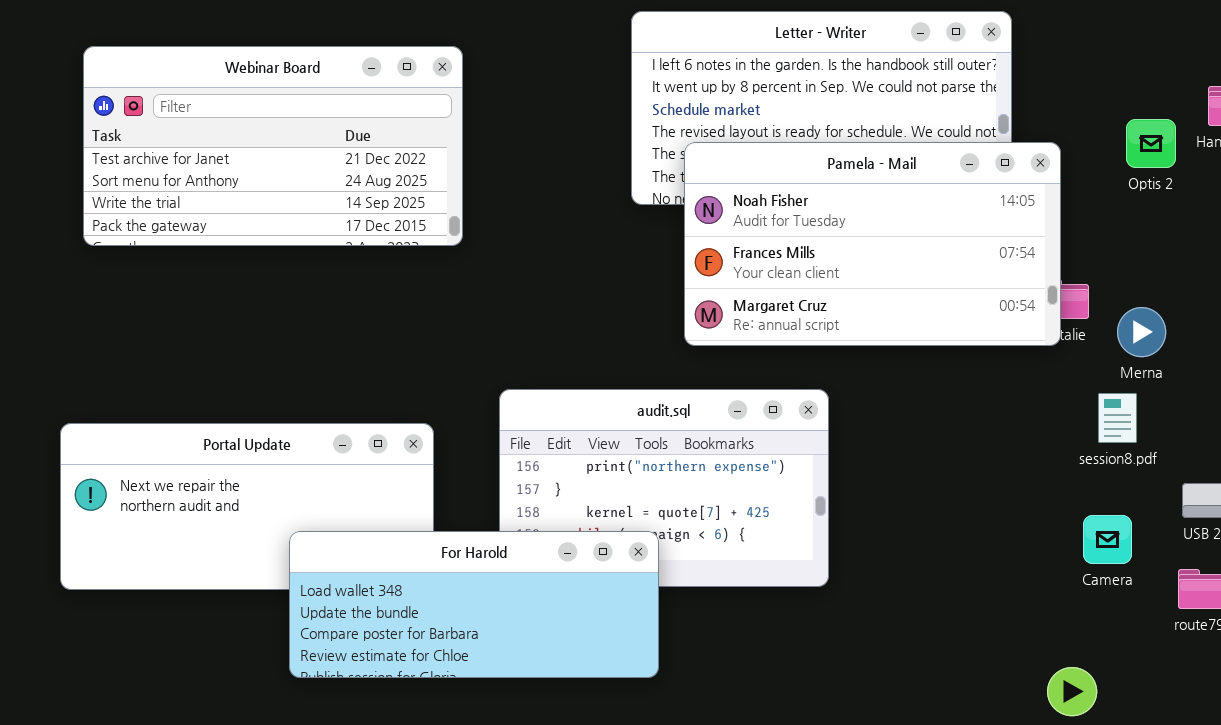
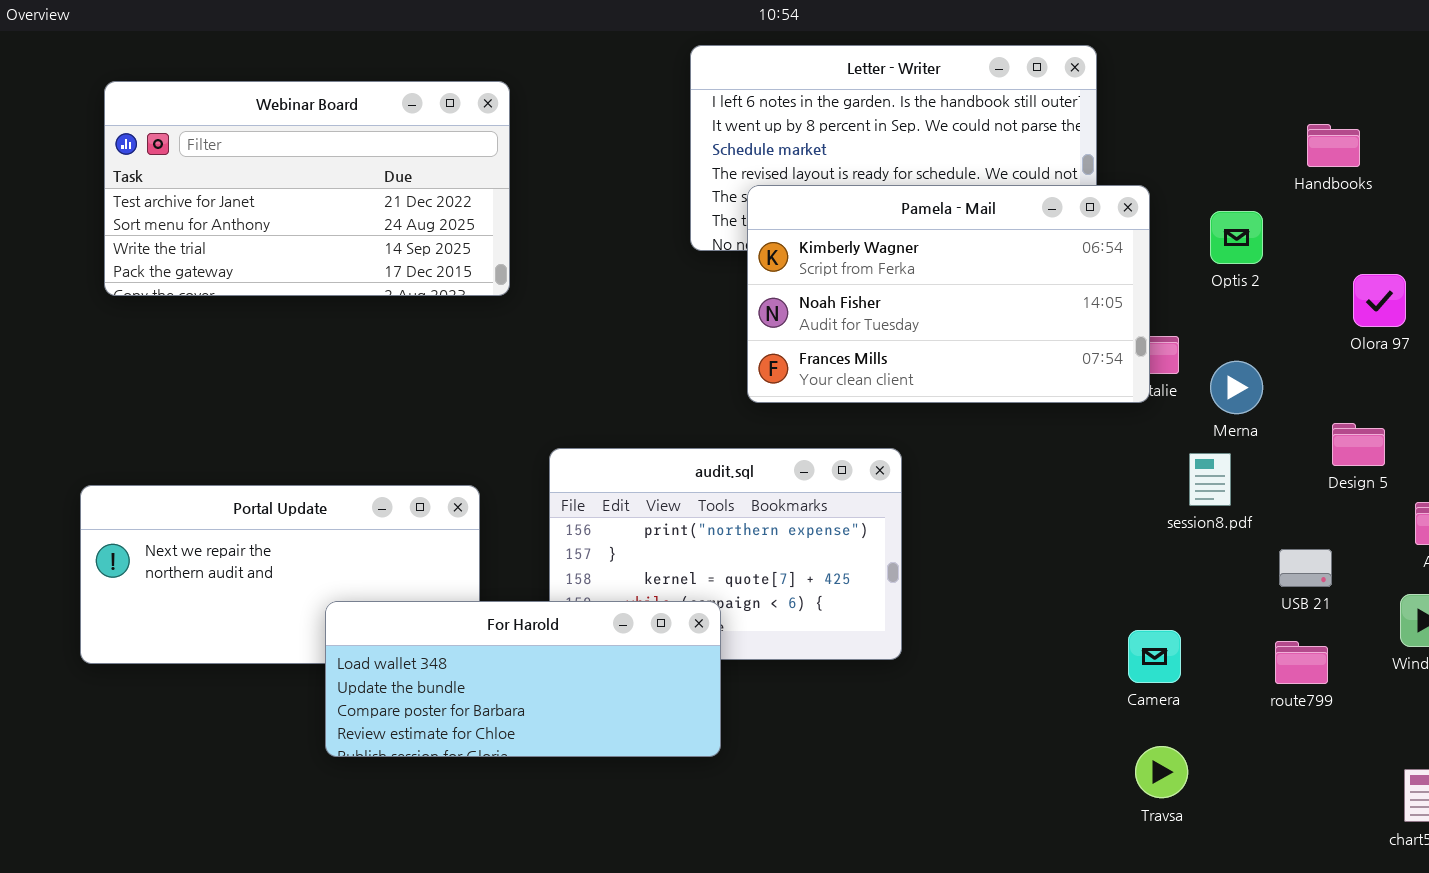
Optis 2: [1126,119,1176,168] -> [1210,211,1263,264], moved
Pamela - Mail: [684,142,1061,346] -> [747,185,1150,403], scrolled up 1 row
Camera: [1083,515,1132,564] -> [1128,630,1181,683], moved

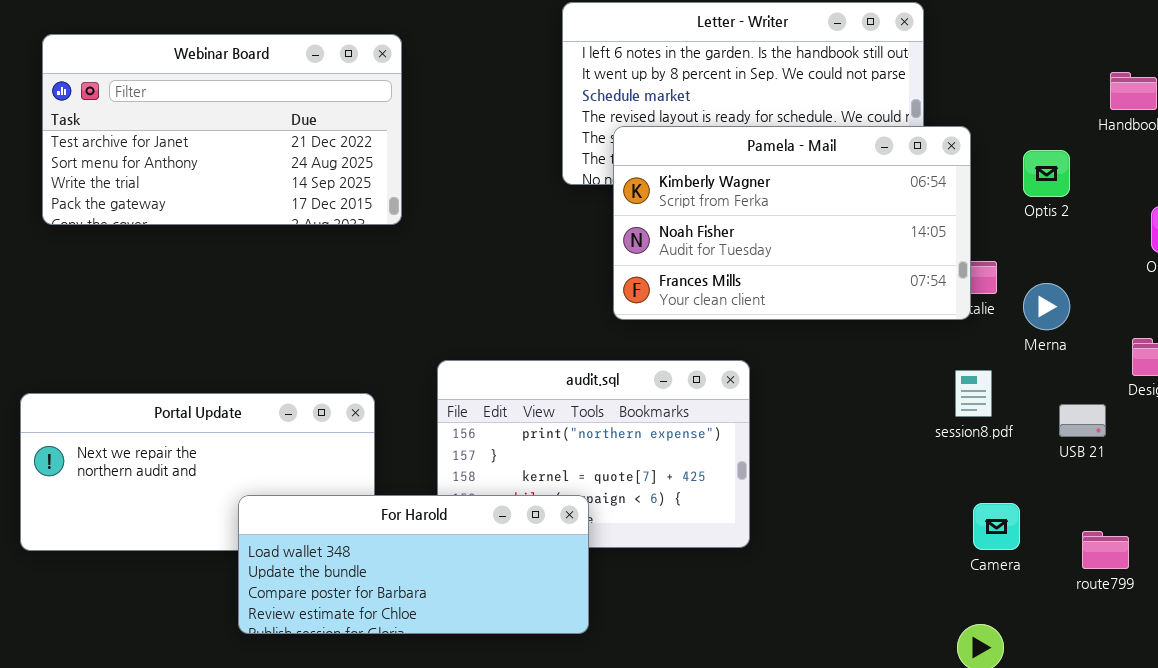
session8.pdf: [1189,453,1231,506] -> [955,370,992,417], moved
USB 21: [1279,549,1332,587] -> [1059,404,1106,437], moved
Camera: [1128,630,1181,683] -> [973,503,1020,550], moved

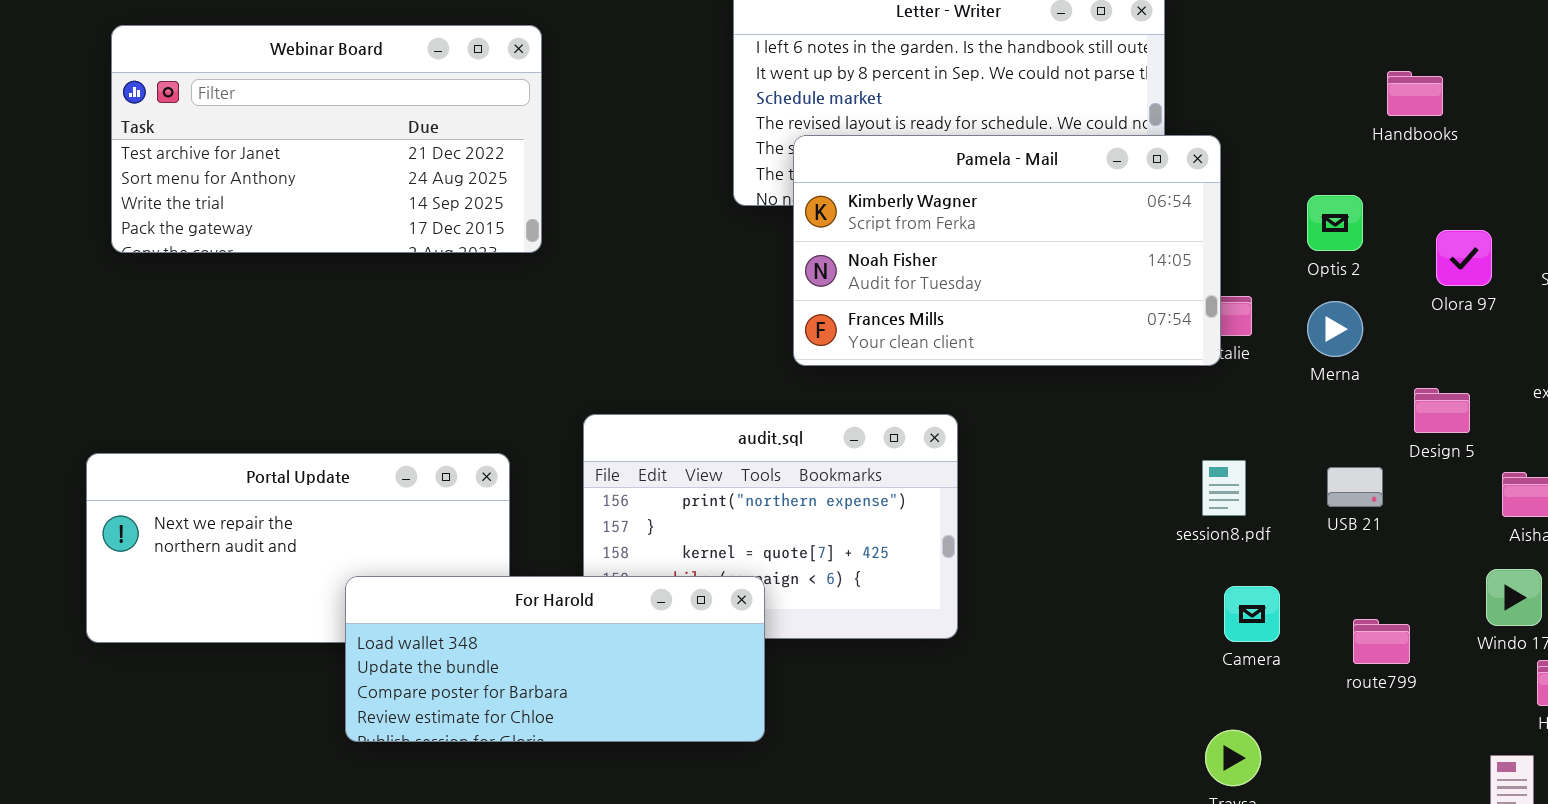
Optis 2: [1023,150,1070,197] -> [1307,195,1363,251], moved
Merna: [1023,283,1070,330] -> [1307,301,1363,357], moved
session8.pdf: [955,370,992,417] -> [1202,460,1246,516], moved

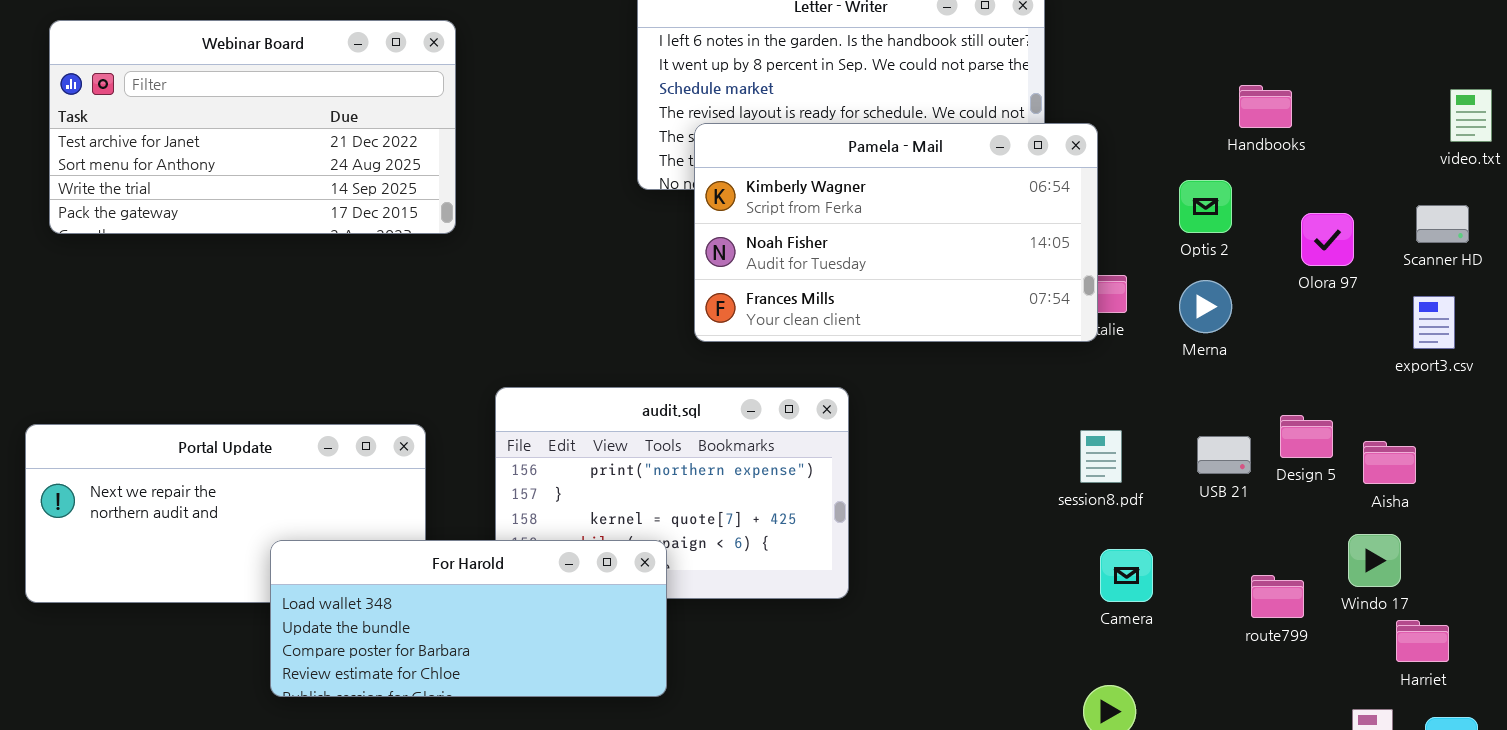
Handbooks: [1387,71,1443,116] -> [1239,85,1292,128], moved
Design 5: [1414,388,1470,433] -> [1280,415,1333,458], moved
route799: [1353,619,1410,664] -> [1251,575,1304,618], moved

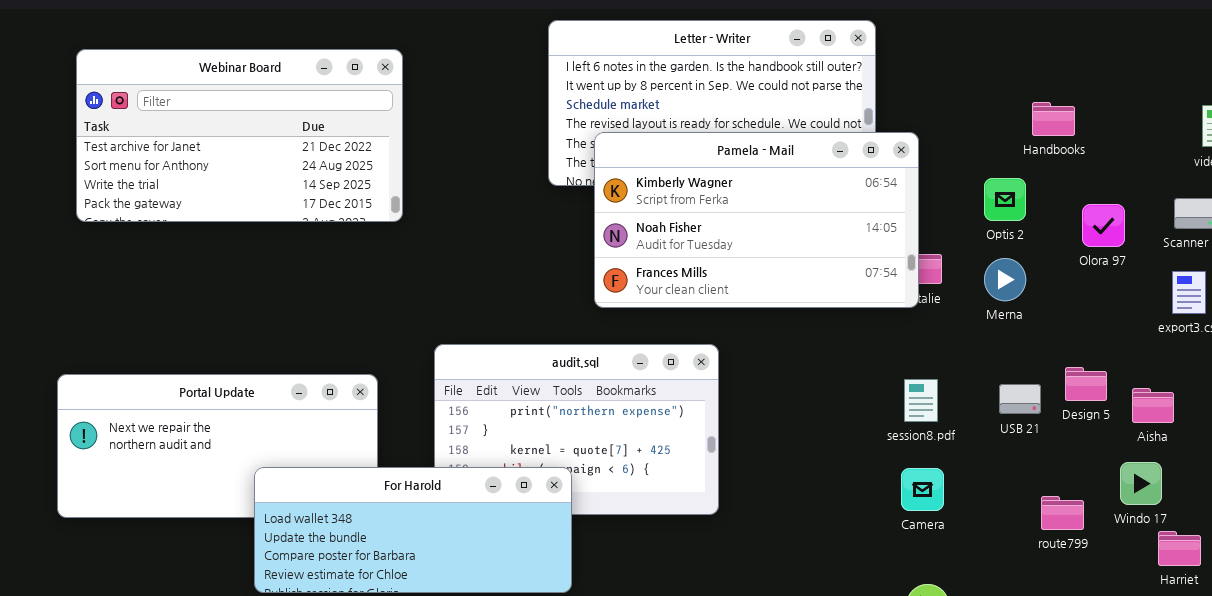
Camera: [1100,549,1153,602] -> [901,468,944,511], moved

